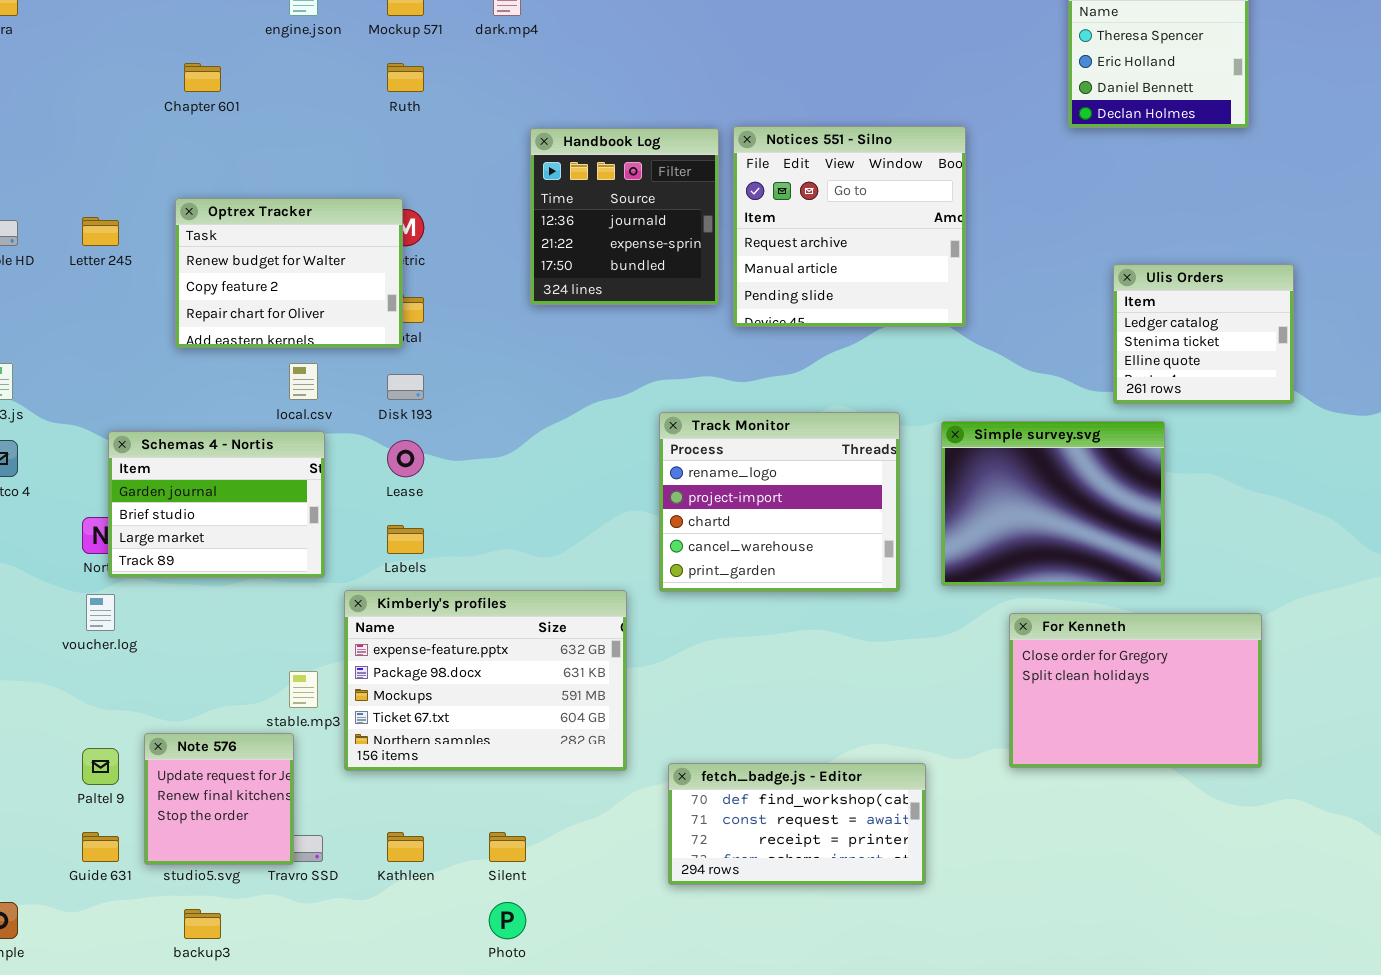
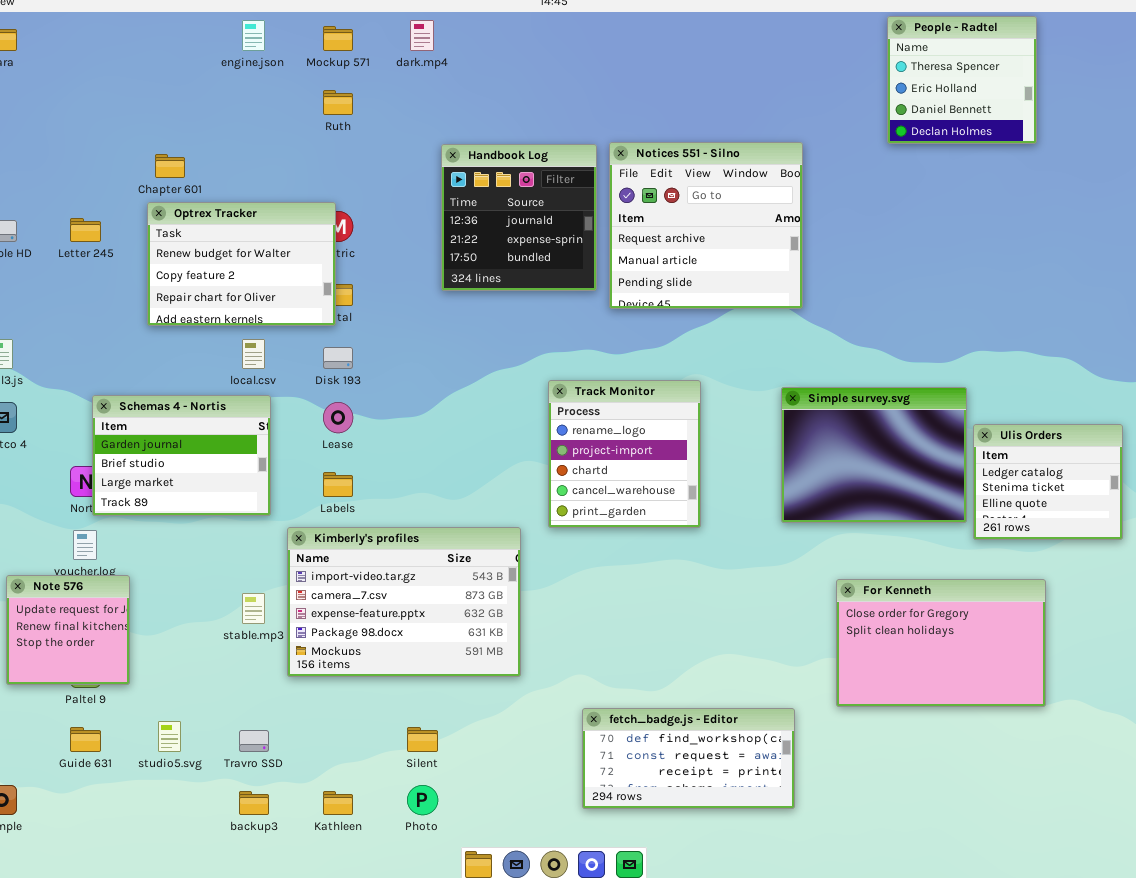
Chapter 601: [184,63,221,92] -> [155,154,185,178], moved
Ulis Orders: [1113,264,1294,404] -> [973,424,1123,540], moved
Track Monitor: [659,412,900,592] -> [548,380,701,528], resized
Kimberly's profiles: [344,590,627,771] -> [287,527,521,677], scrolled up 2 rows
For Kenneth: [1009,613,1262,768] -> [836,579,1046,707], moved
Note 576: [144,733,294,865] -> [6,575,130,685], moved
fetch_badge.js - Editor: [668,763,926,885] -> [582,708,795,809], moved
Kathleen: [387,832,424,862] -> [323,791,353,815], moved
backup3: [184,909,221,939] -> [239,791,269,815], moved

